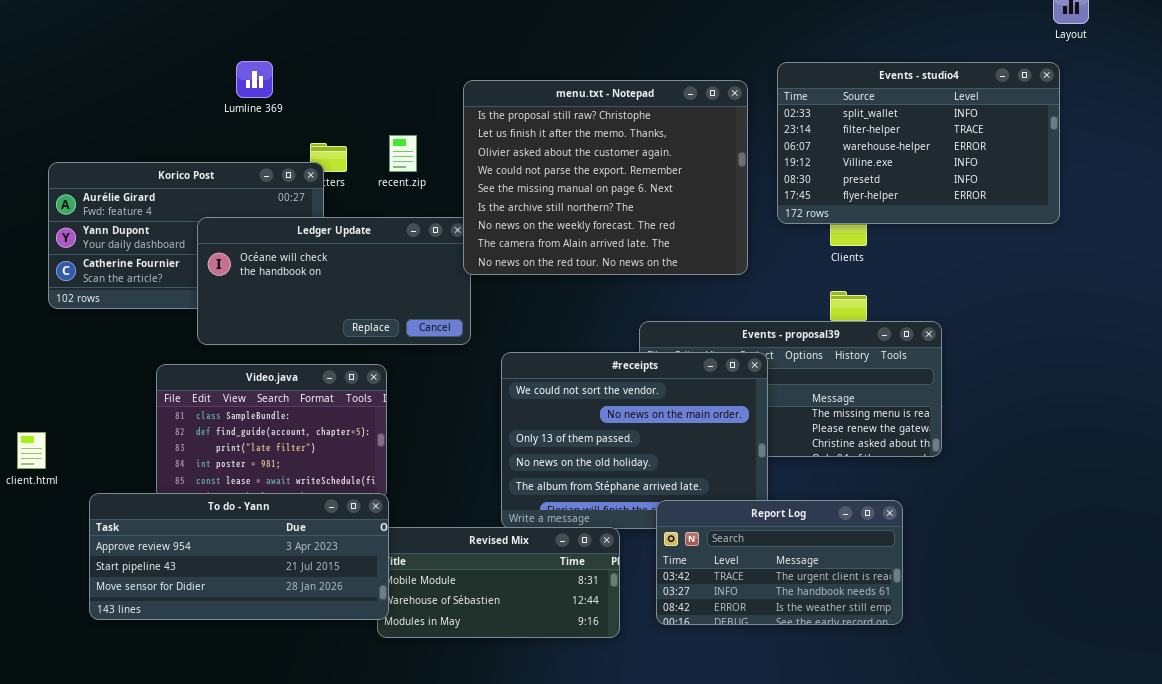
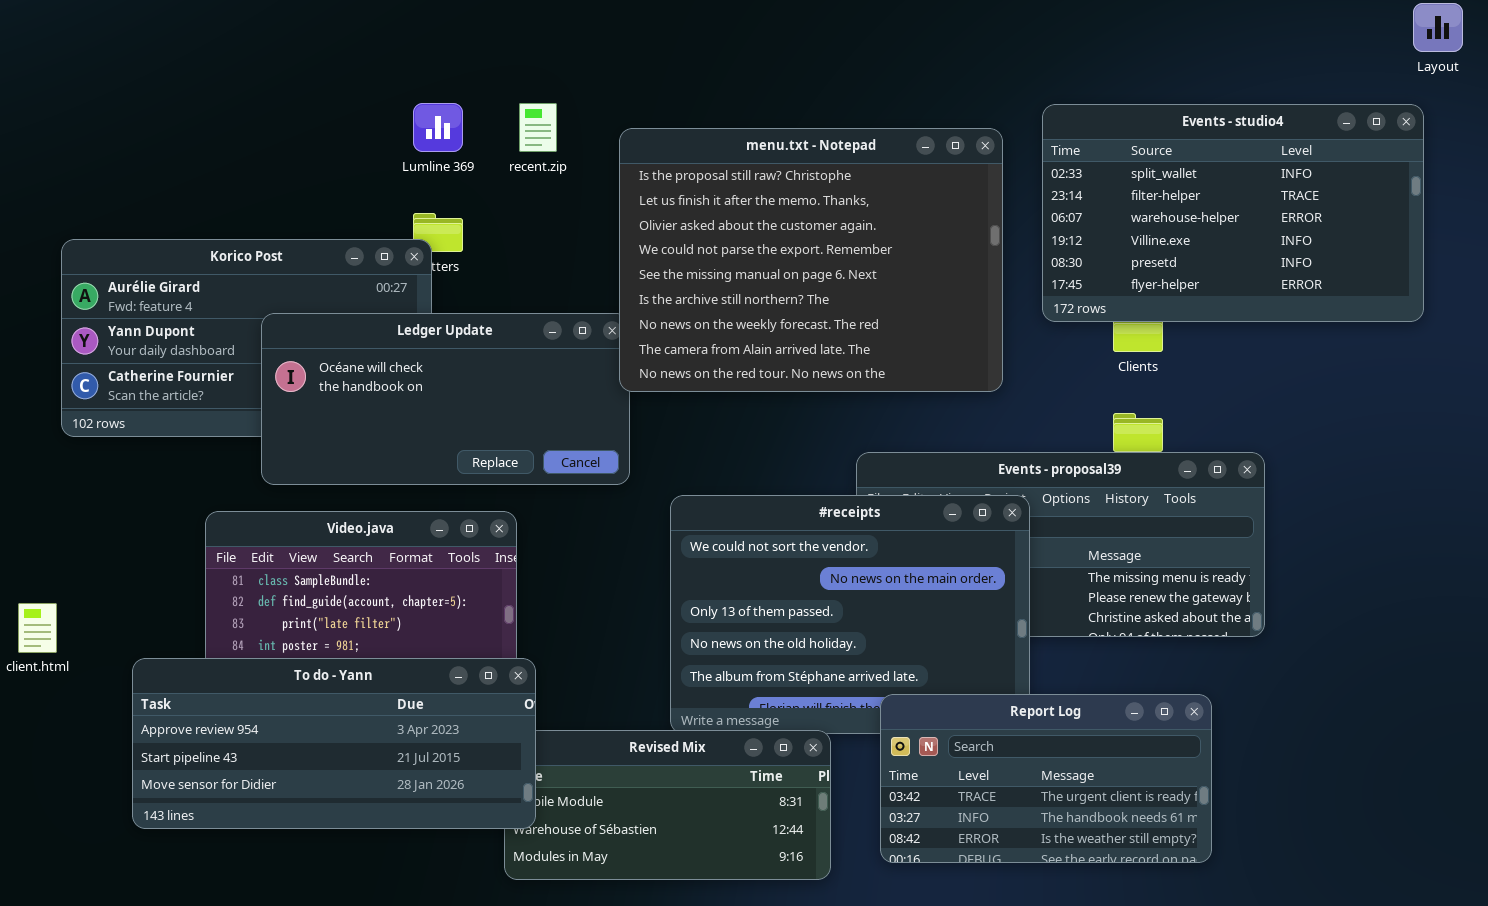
Lumline 369: [236,61,273,98] -> [413,103,463,152], moved
recent.zip: [389,135,417,172] -> [519,103,557,152], moved
To do - Yann: [89,493,389,620] -> [132,658,536,829], moved

